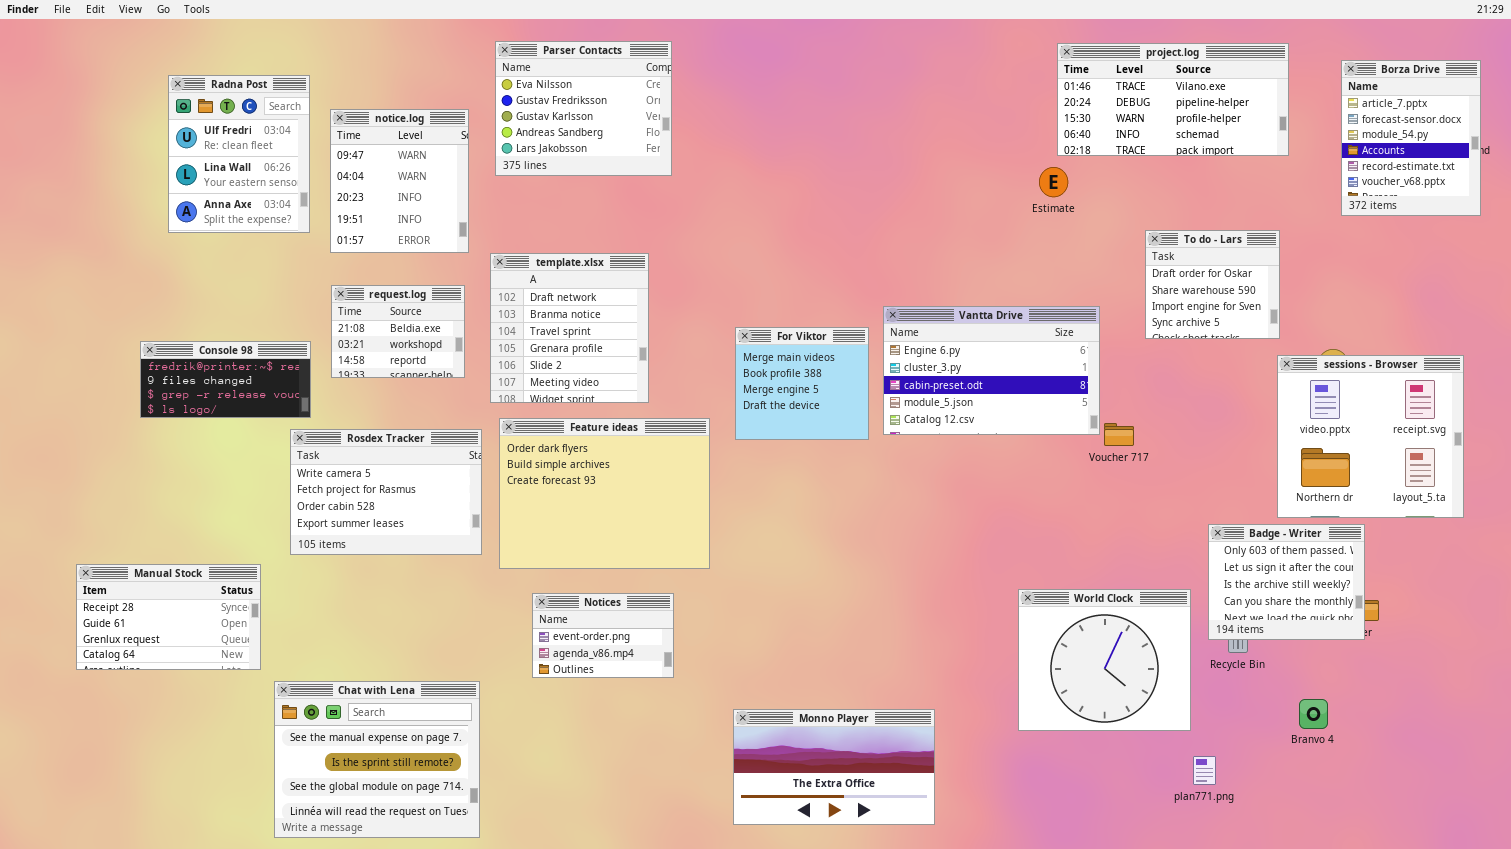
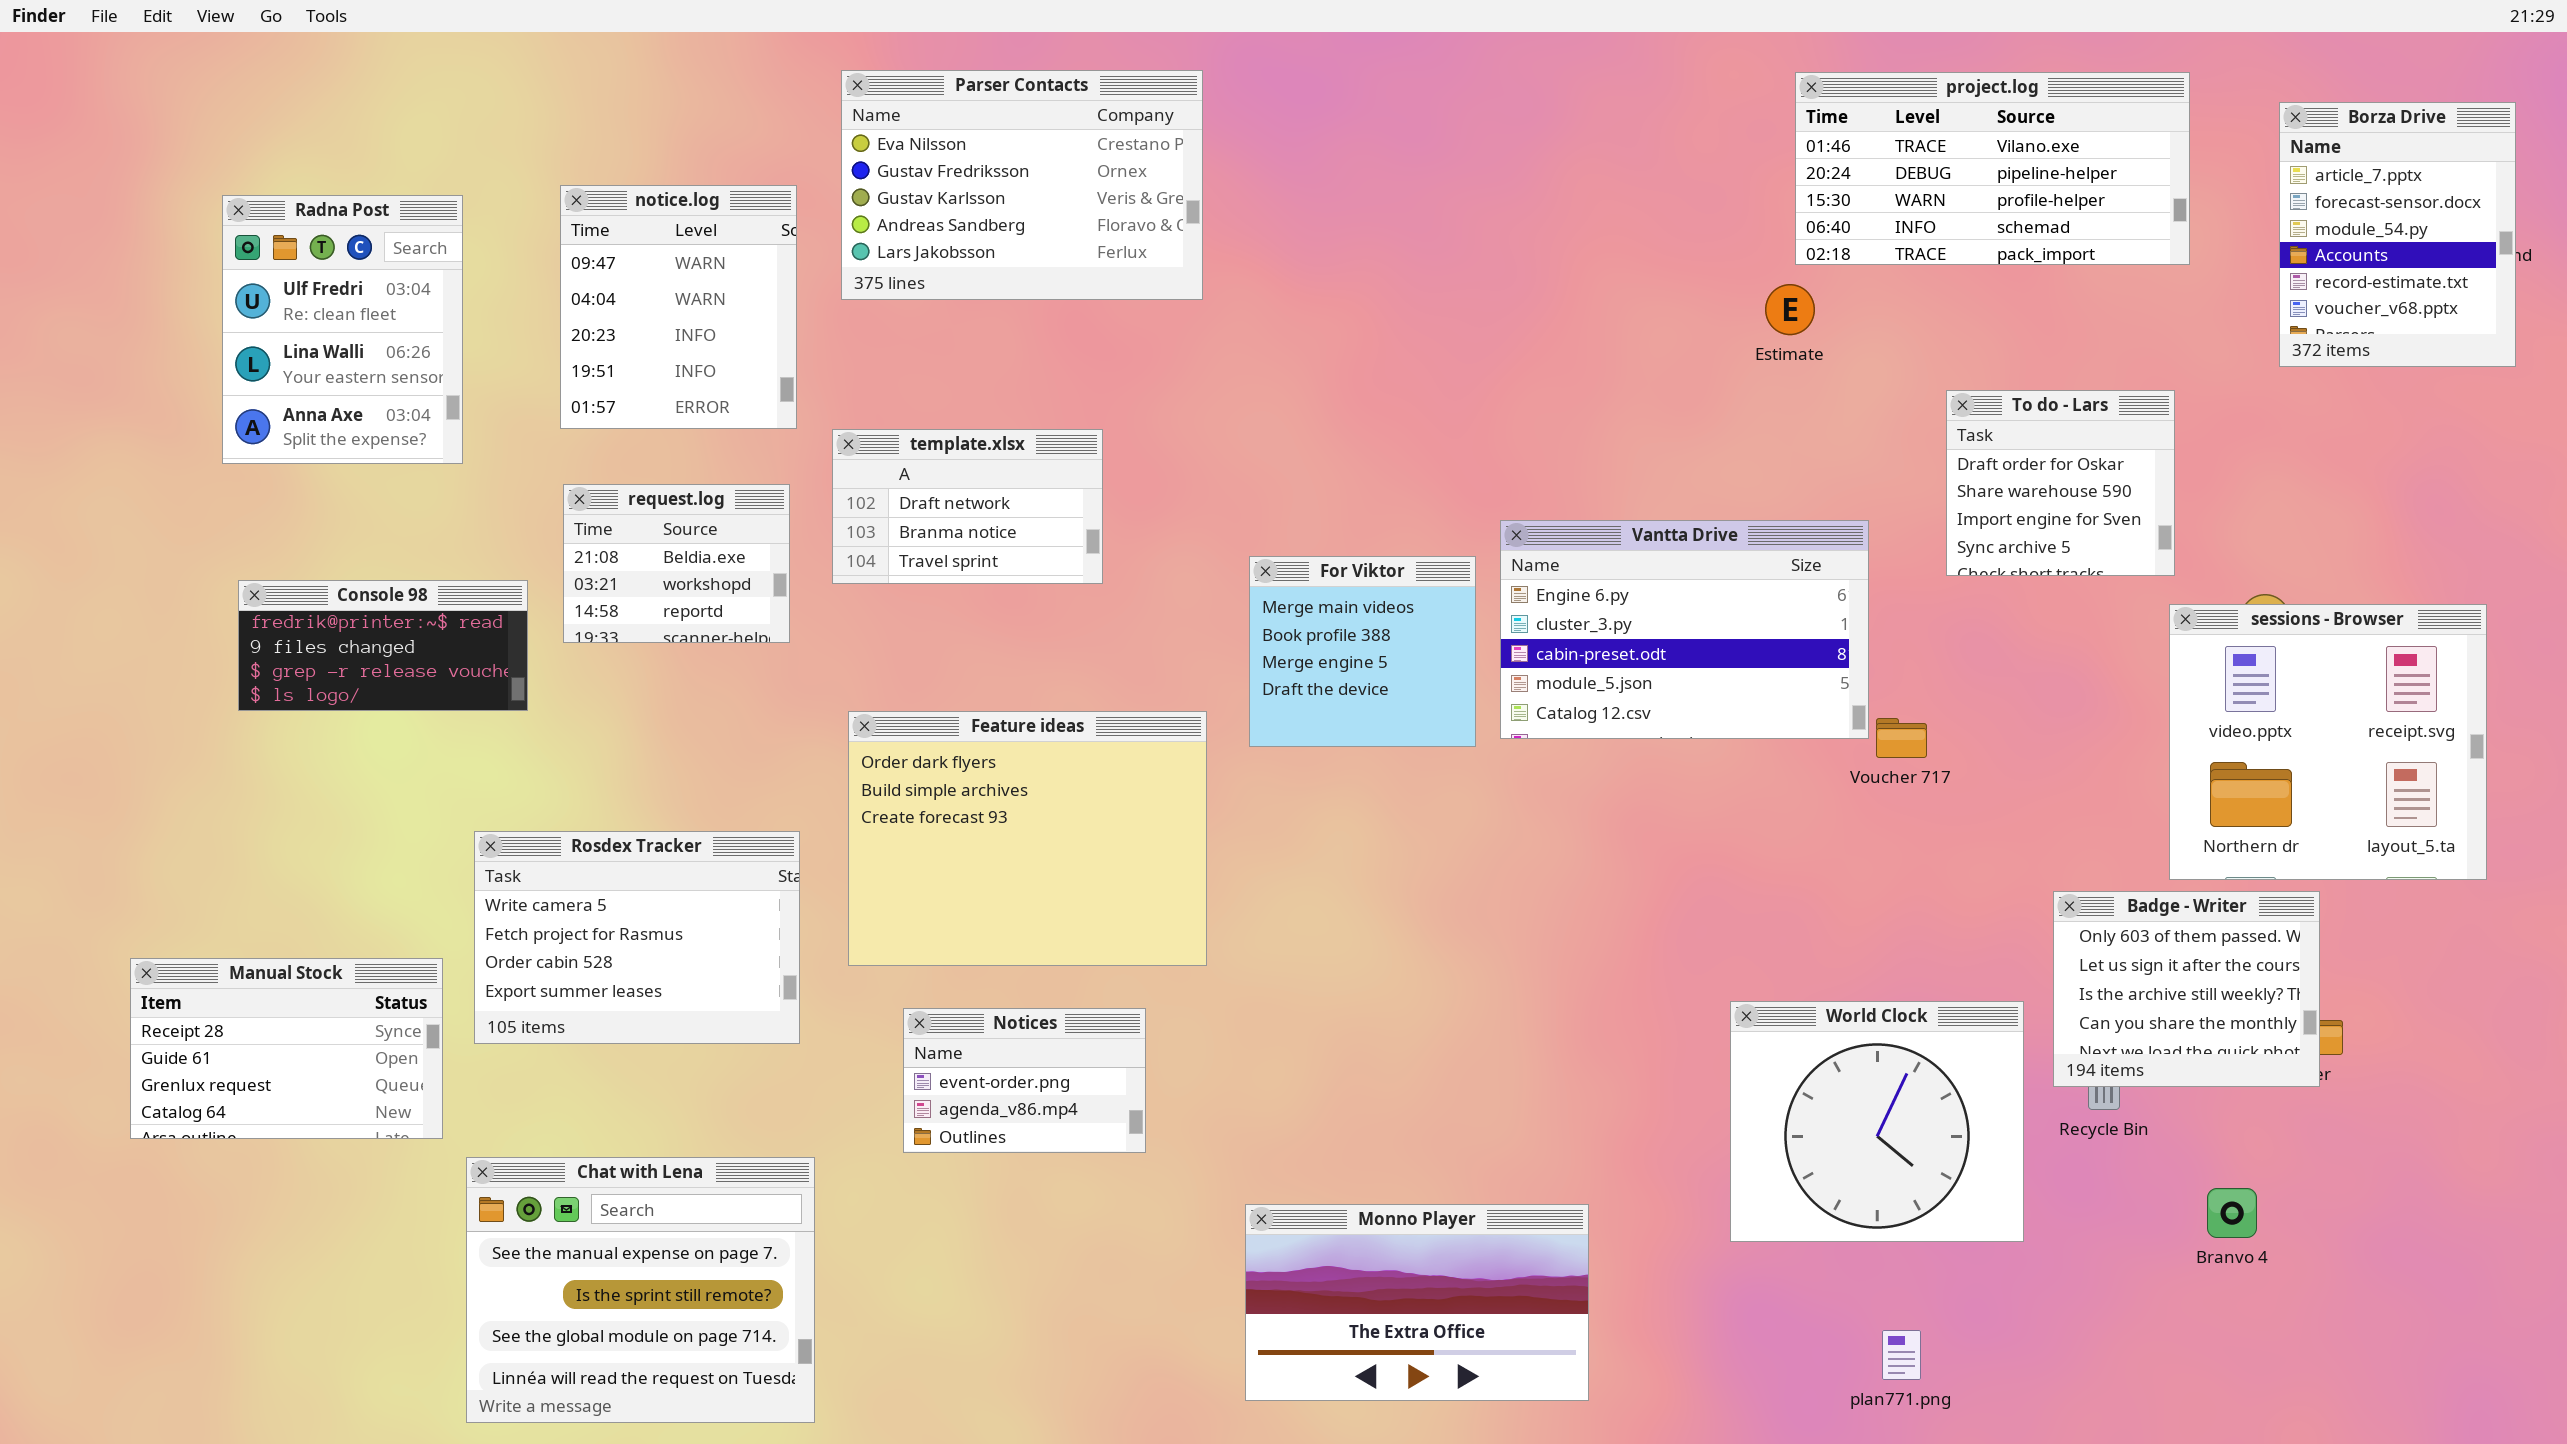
Parser Contacts: [495,41,672,176] -> [841,70,1203,300], resized
Radna Post: [168,75,310,233] -> [222,195,463,464], moved
template.xlsx: [490,253,649,403] -> [832,429,1103,584], resized
Rosdex Tracker: [290,429,482,555] -> [474,831,800,1044], moved
plan771.png: [1193,756,1216,785] -> [1882,1330,1921,1380], moved

